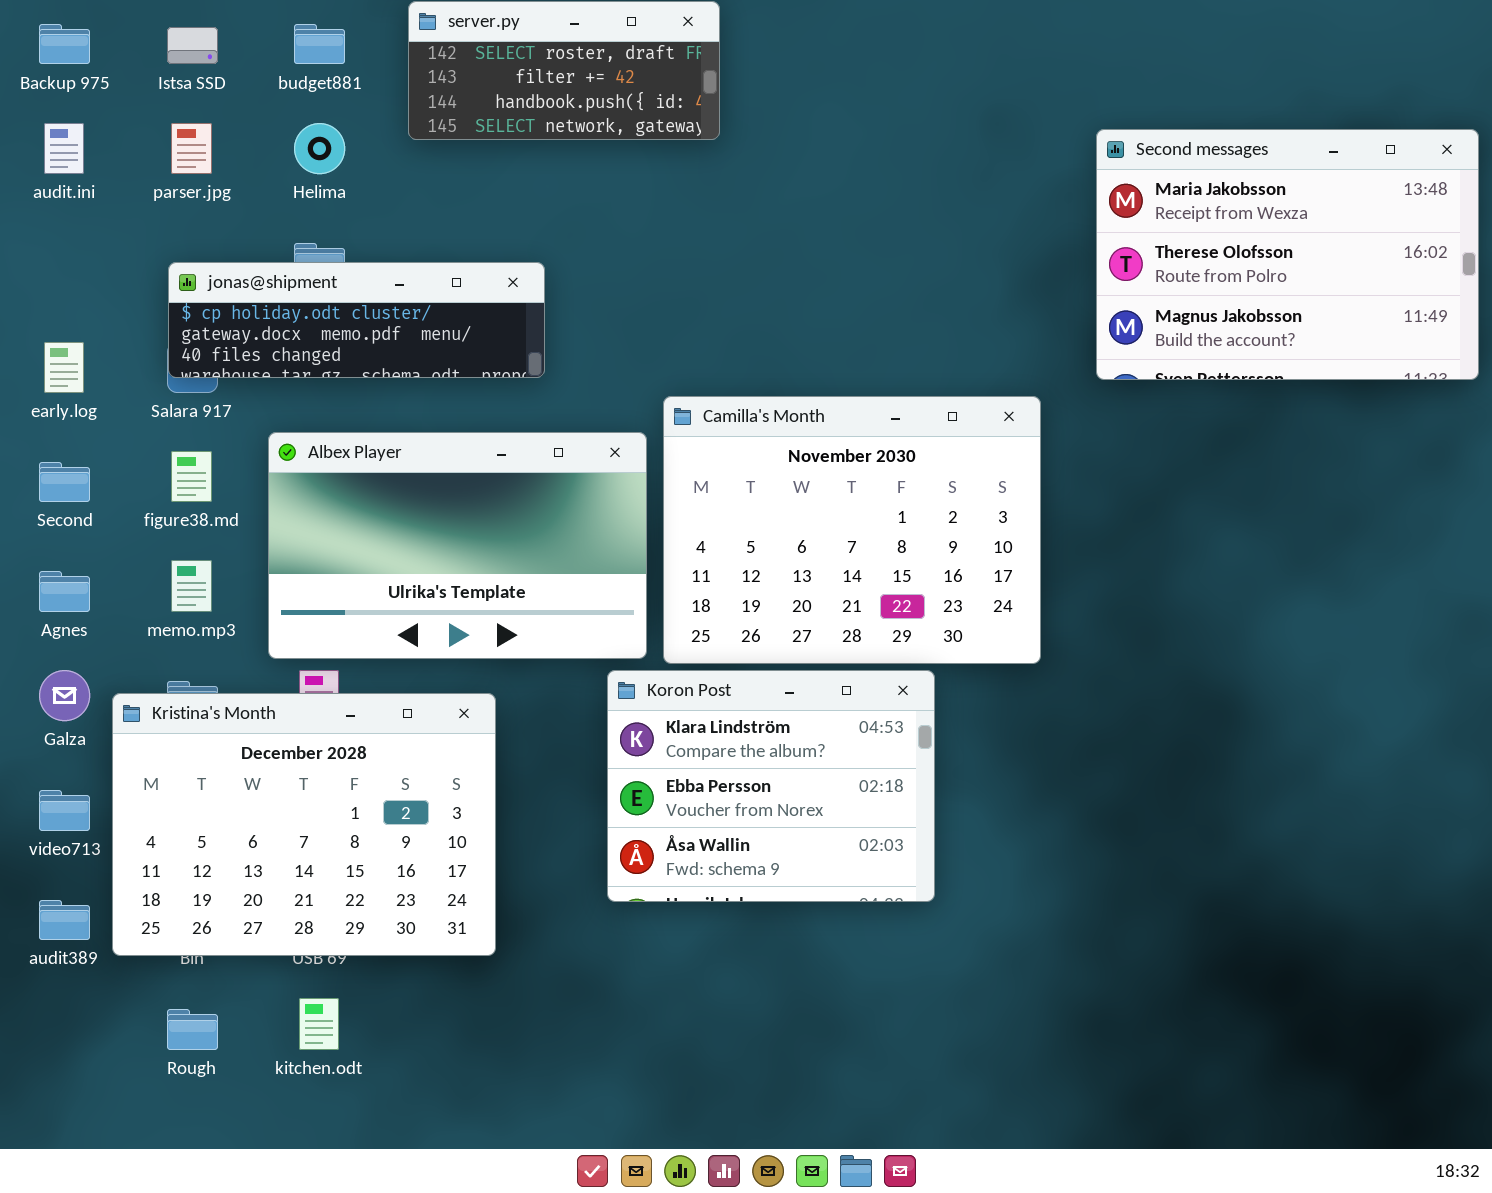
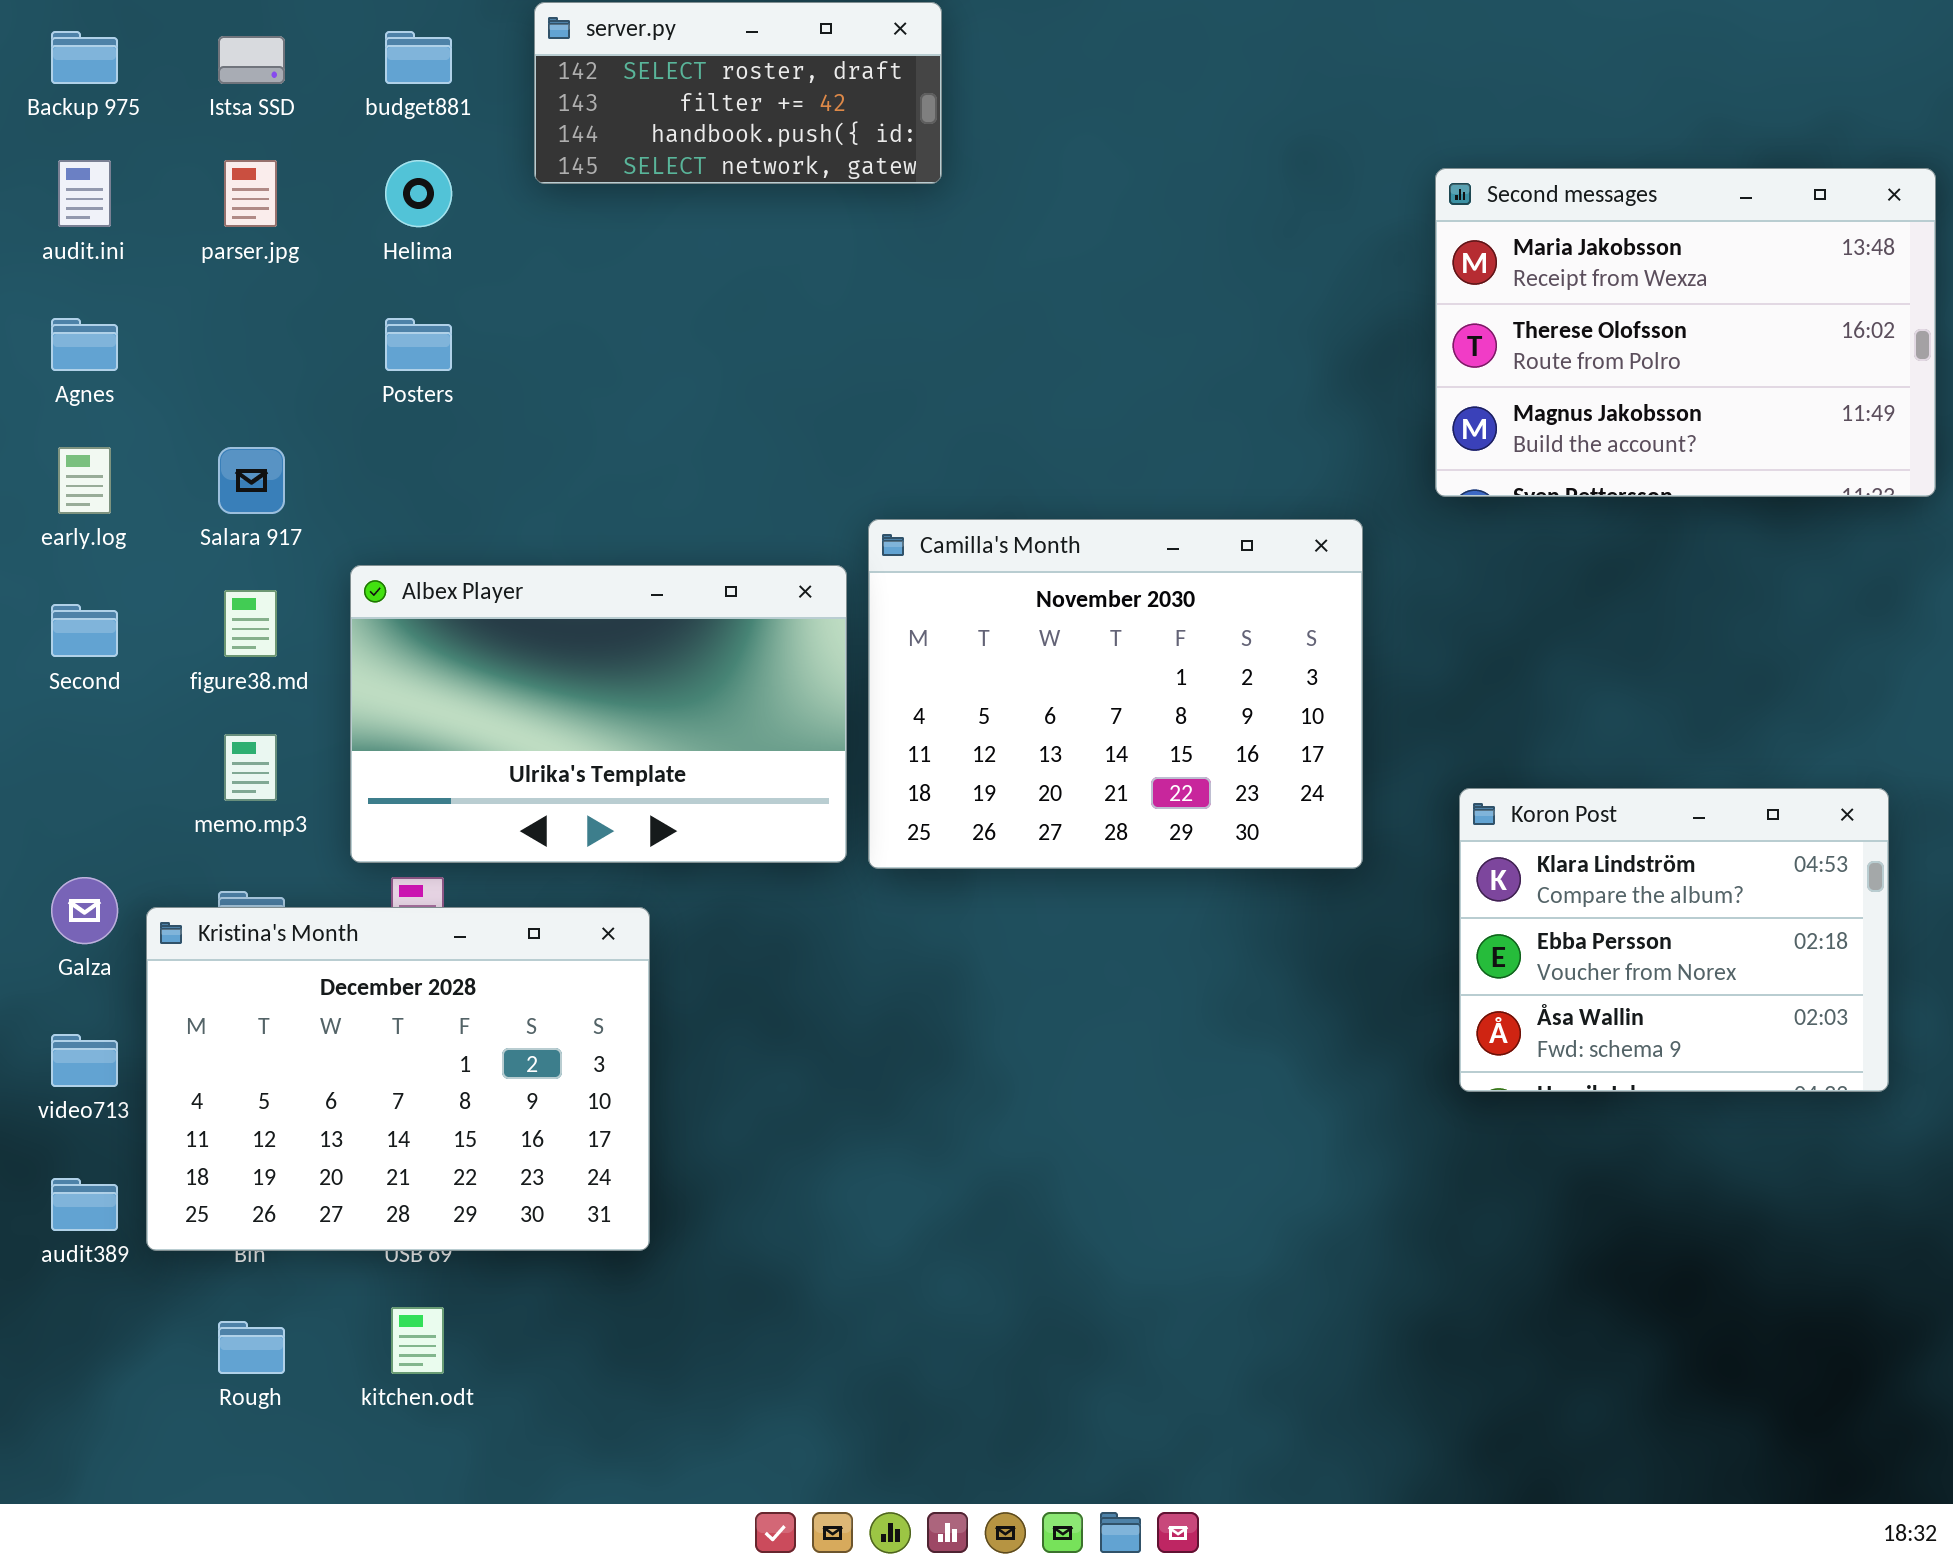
jonas@shipment: [168,262,545,378] -> none, closed
Agnes: [39,571,90,612] -> [51,318,118,371], moved
Koron Post: [607,670,935,902] -> [1459,788,1889,1092], moved

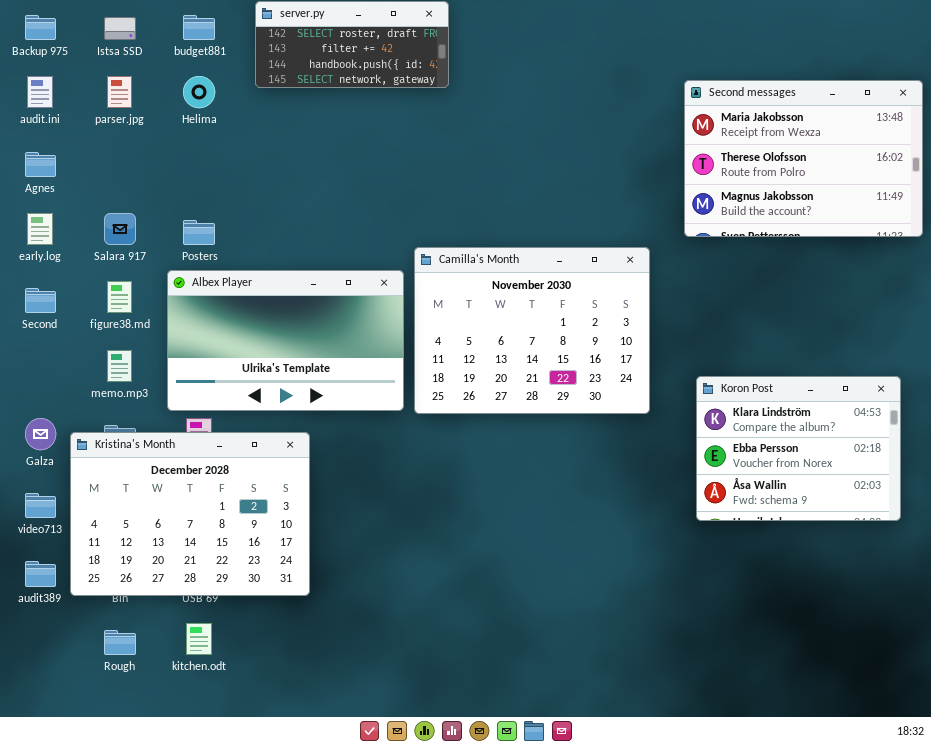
Posters: [385,318,452,371] -> [183,220,215,245], moved

